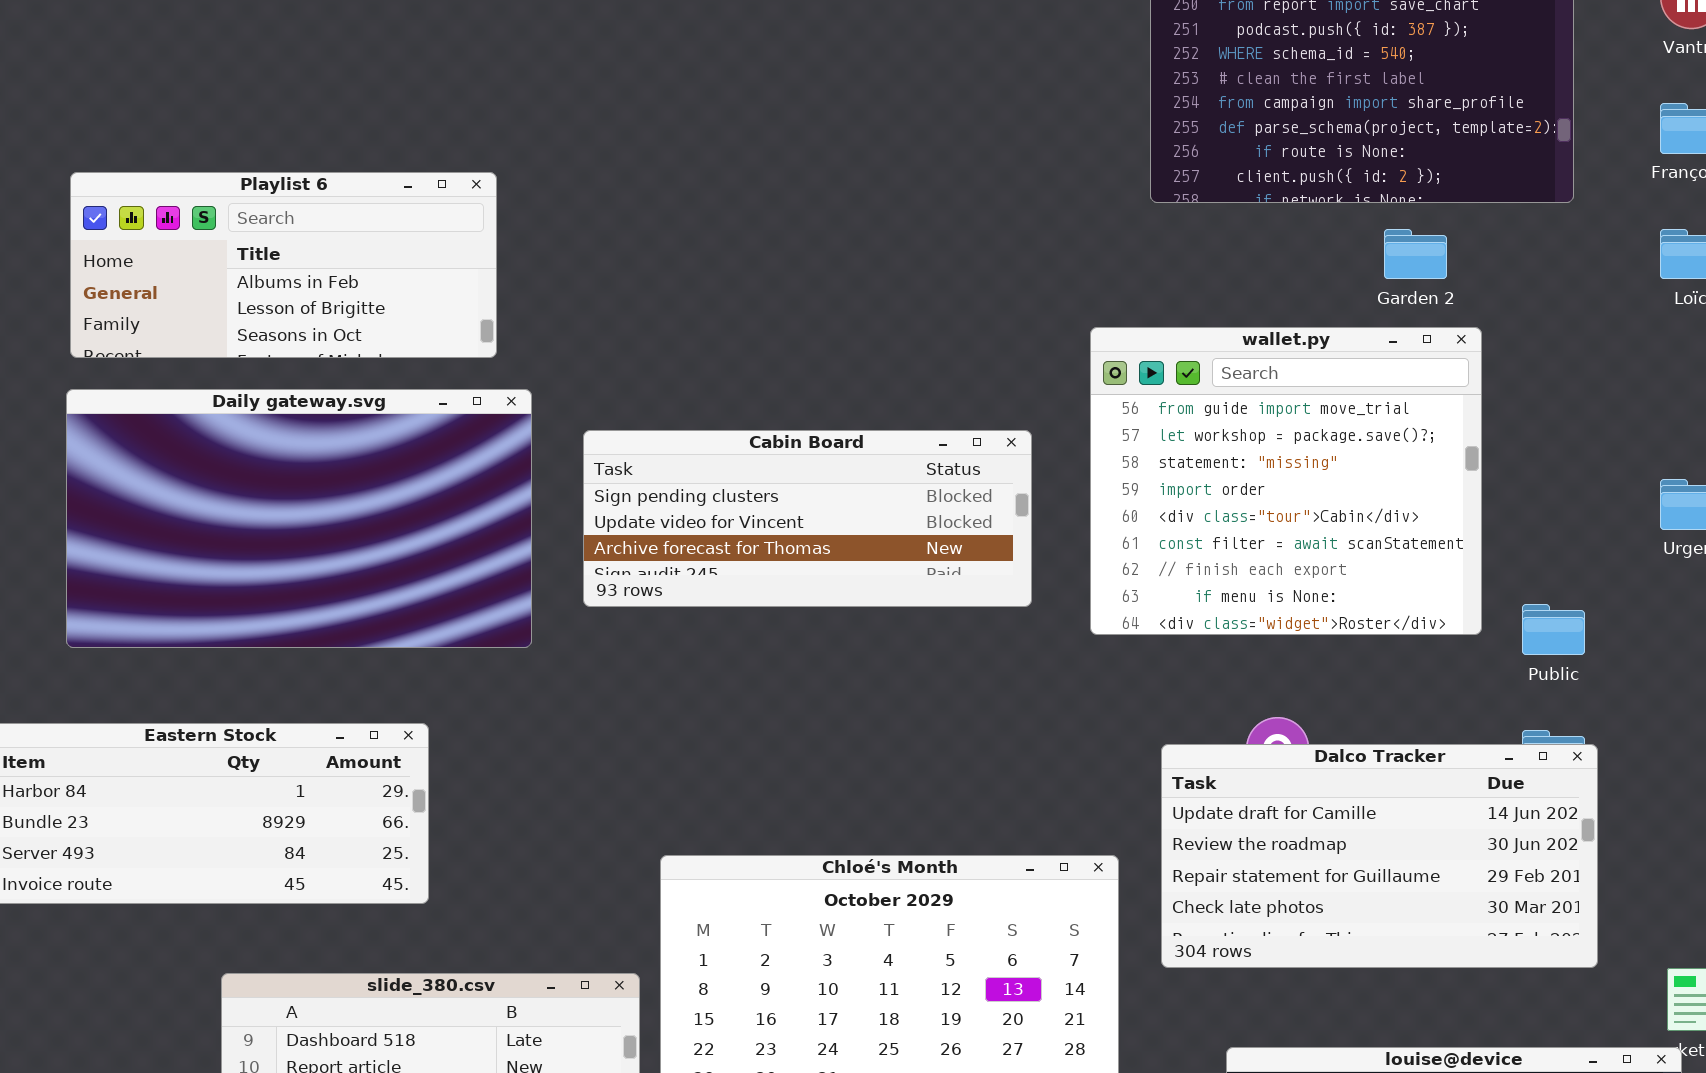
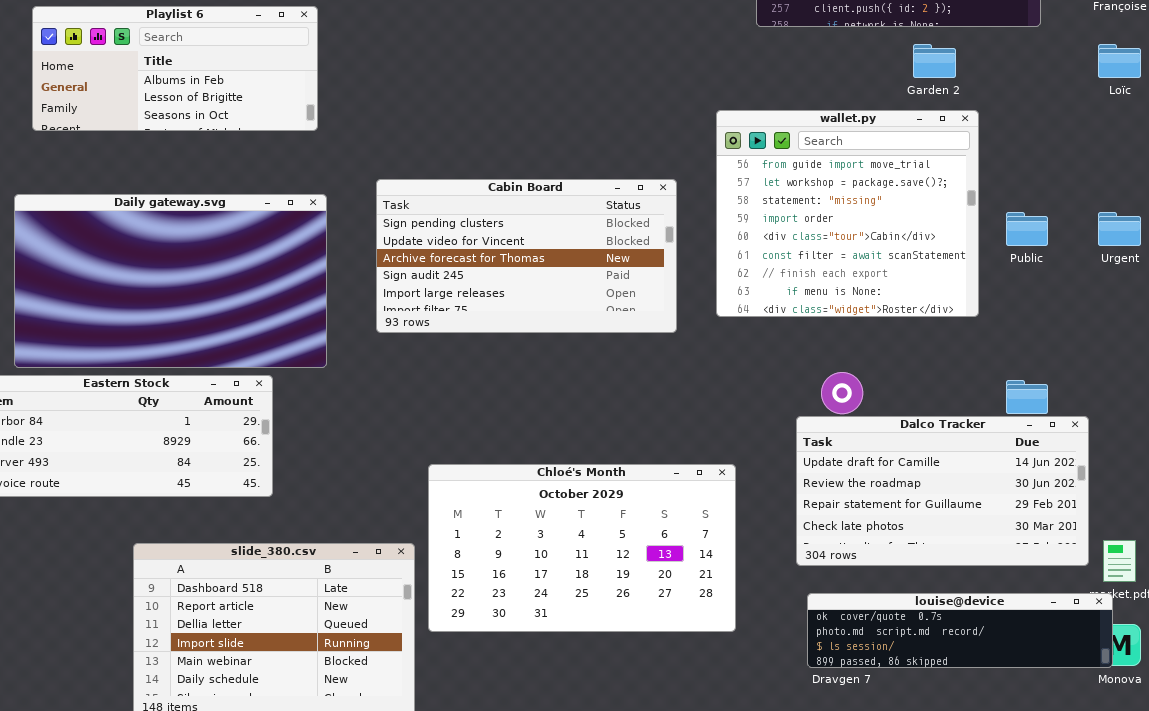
Daily gateway.svg: [66,389,532,648] -> [14,194,327,368], moved
Cabin Board: [583,430,1032,607] -> [376,179,677,333], resized
Public: [1522,604,1585,655] -> [1006,212,1048,246], moved
Dalco Tracker: [1161,744,1598,968] -> [796,416,1089,566], moved

